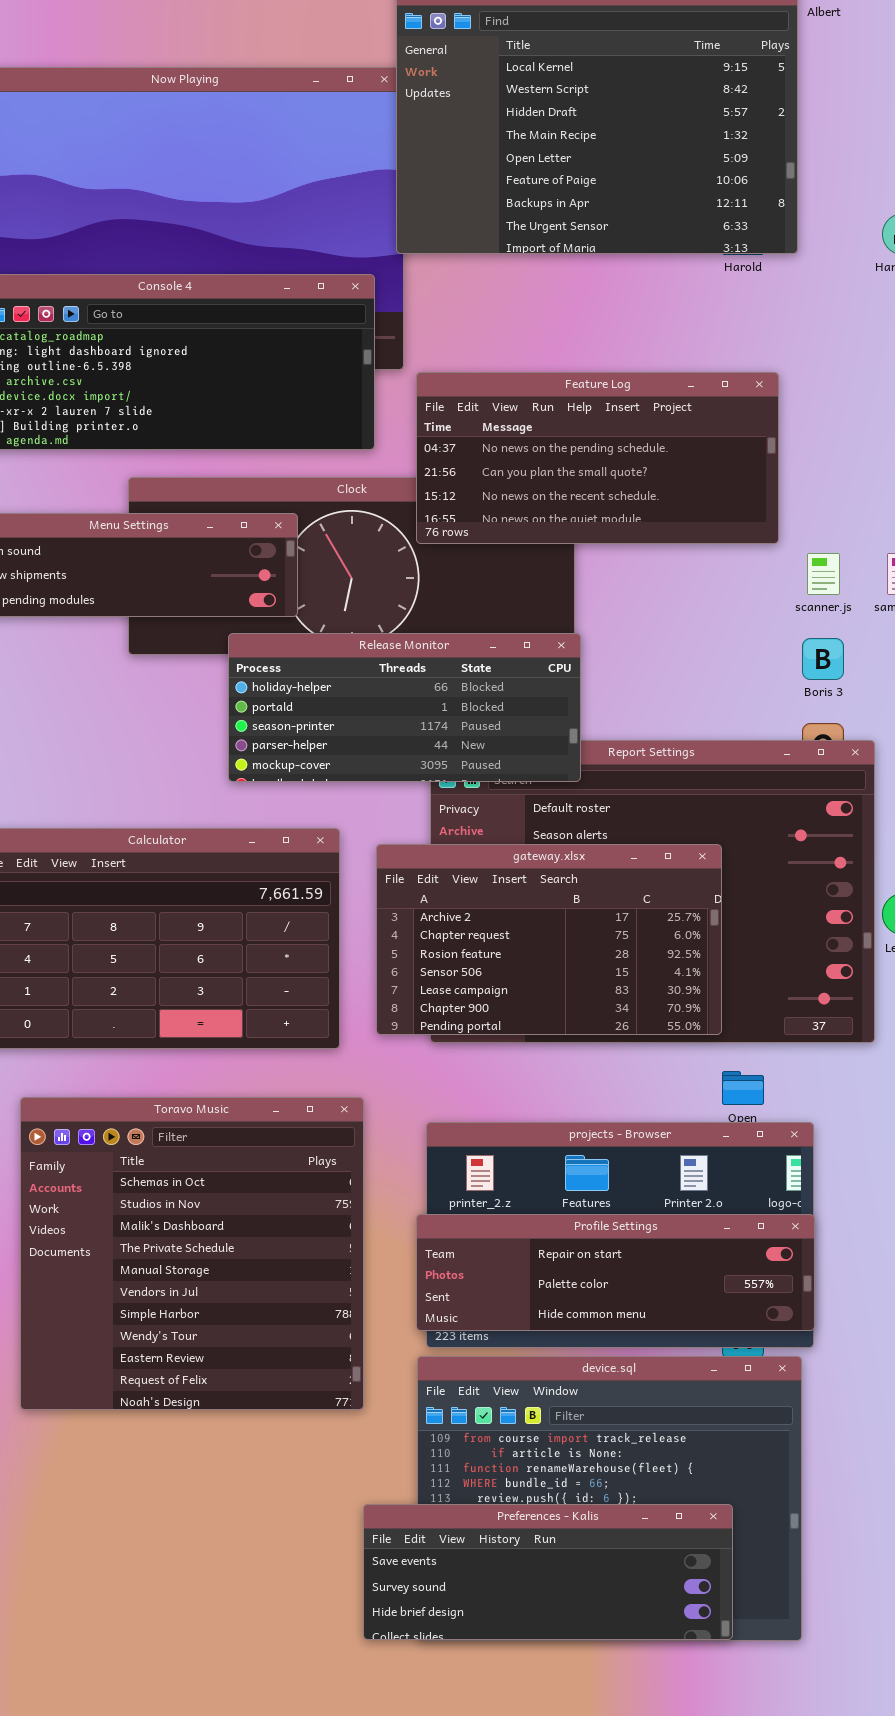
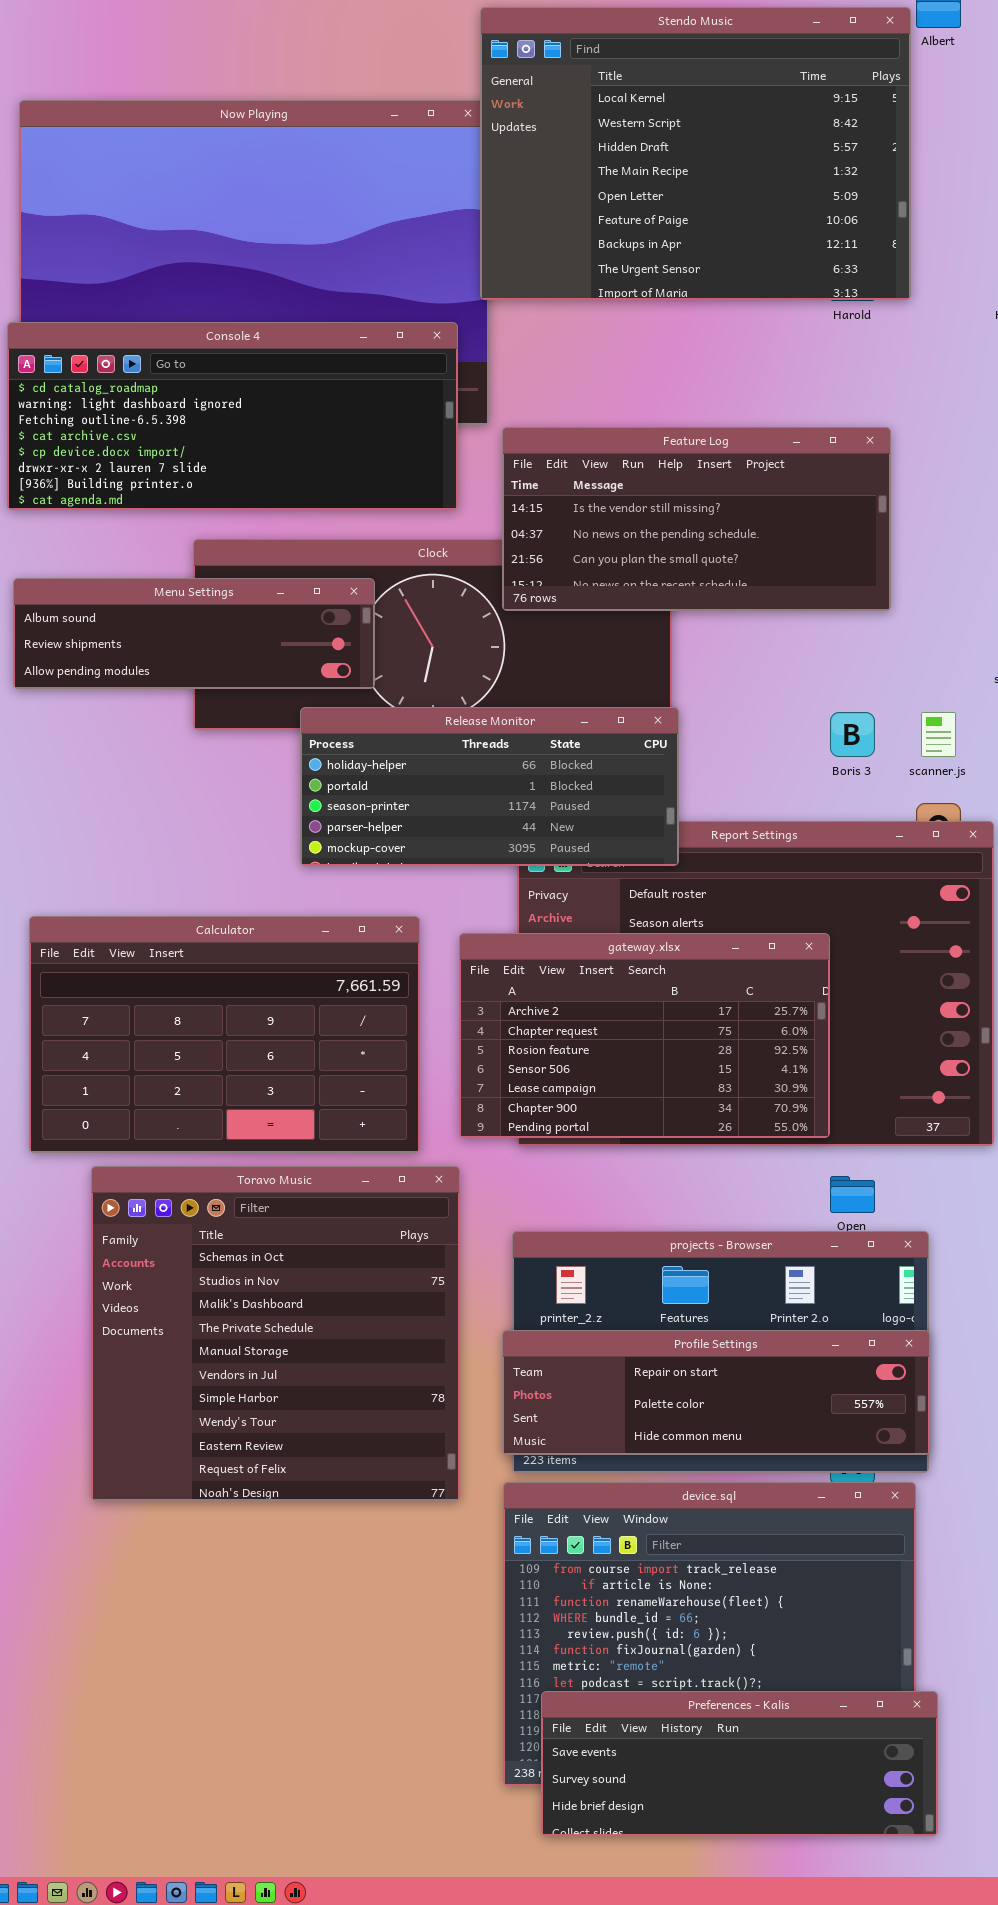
Feature Log: [416,372,779,544] -> [502,427,891,611], scrolled up 1 row
scanner.js: [807,553,840,595] -> [921,712,956,757], moved
Boris 3: [802,638,844,680] -> [830,712,875,757], moved
Toravo Music: [20,1097,364,1410] -> [91,1166,460,1501], moved
Preferences - Kalis: [363,1504,733,1640] -> [541,1691,938,1836], moved

